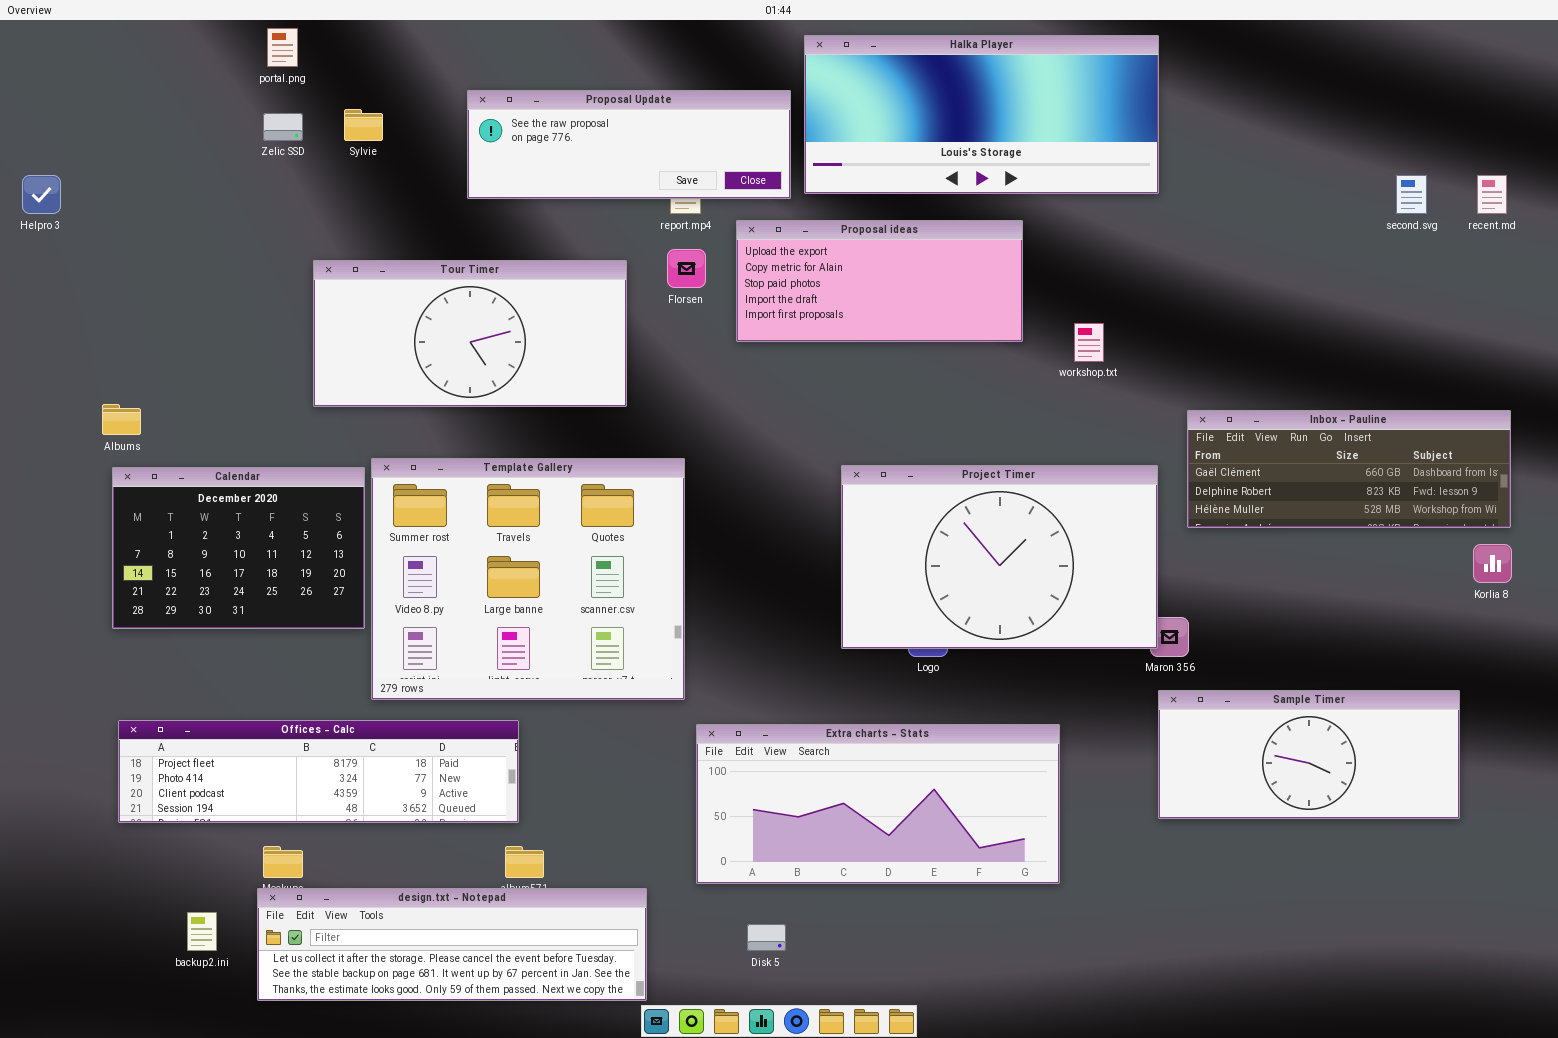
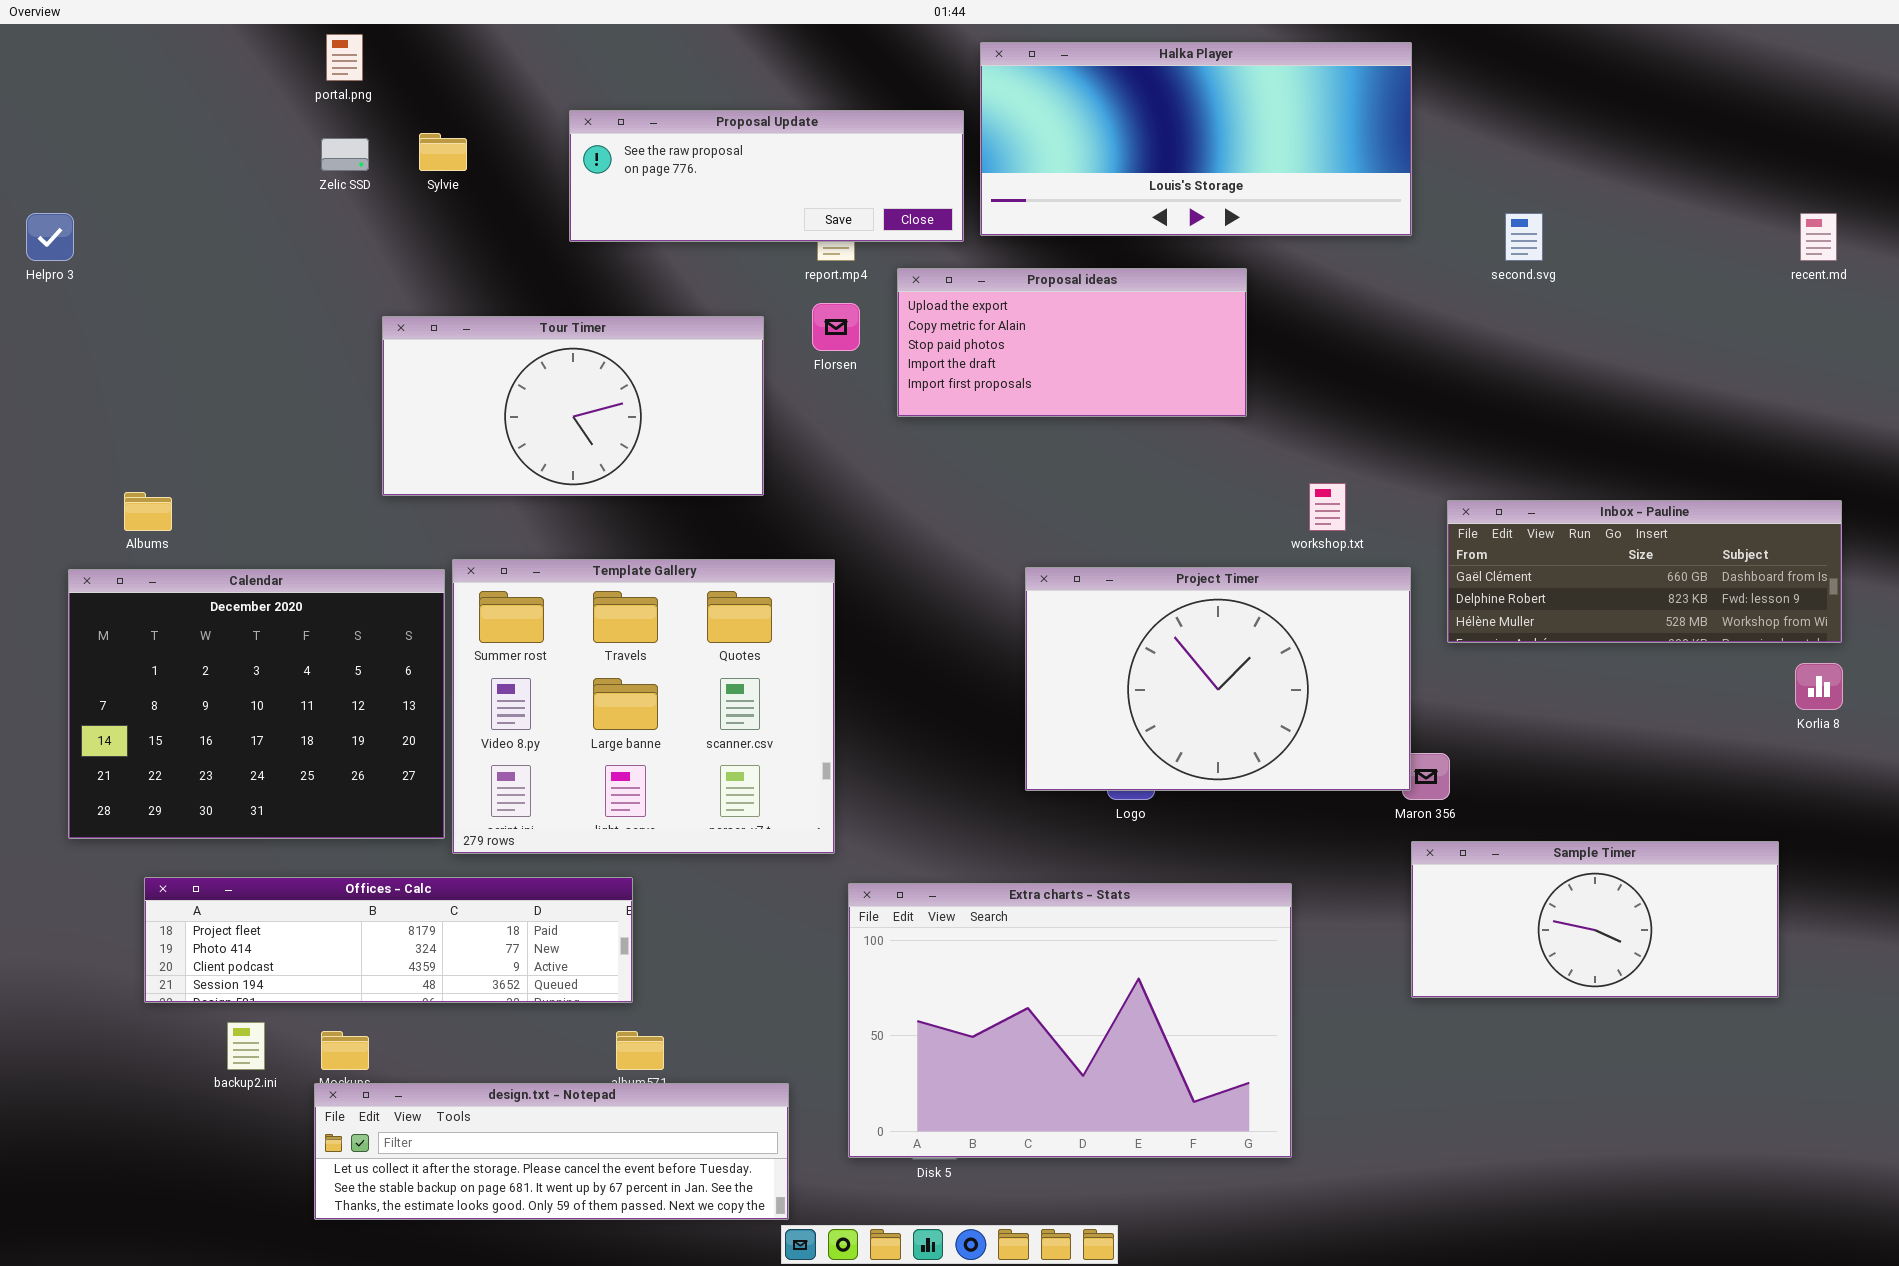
second.svg: [1396,175,1427,214] -> [1505,213,1543,261], moved
workshop.txt: [1074,323,1104,362] -> [1309,483,1346,531], moved
Calendar: [112,467,365,629] -> [68,569,445,839], resized
Extra charts - Stats: [696,724,1060,884] -> [848,883,1292,1158], resized
backup2.ini: [187,912,217,951] -> [227,1022,265,1070], moved

